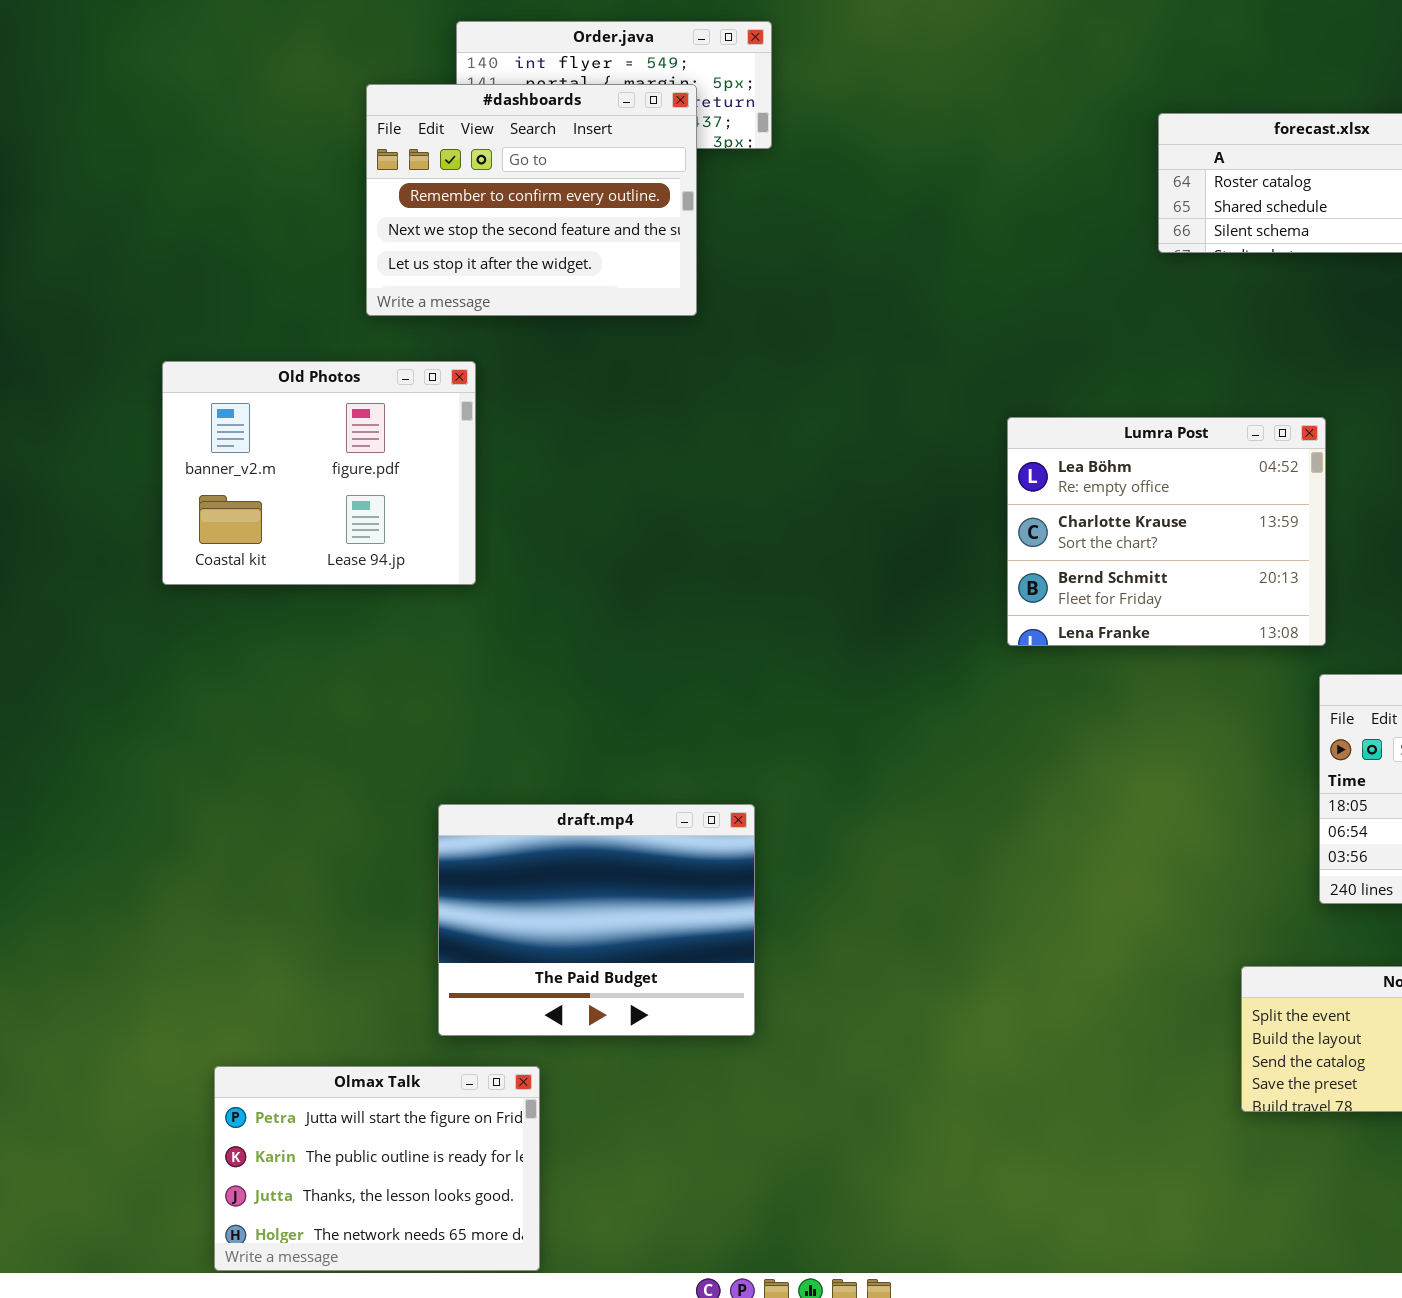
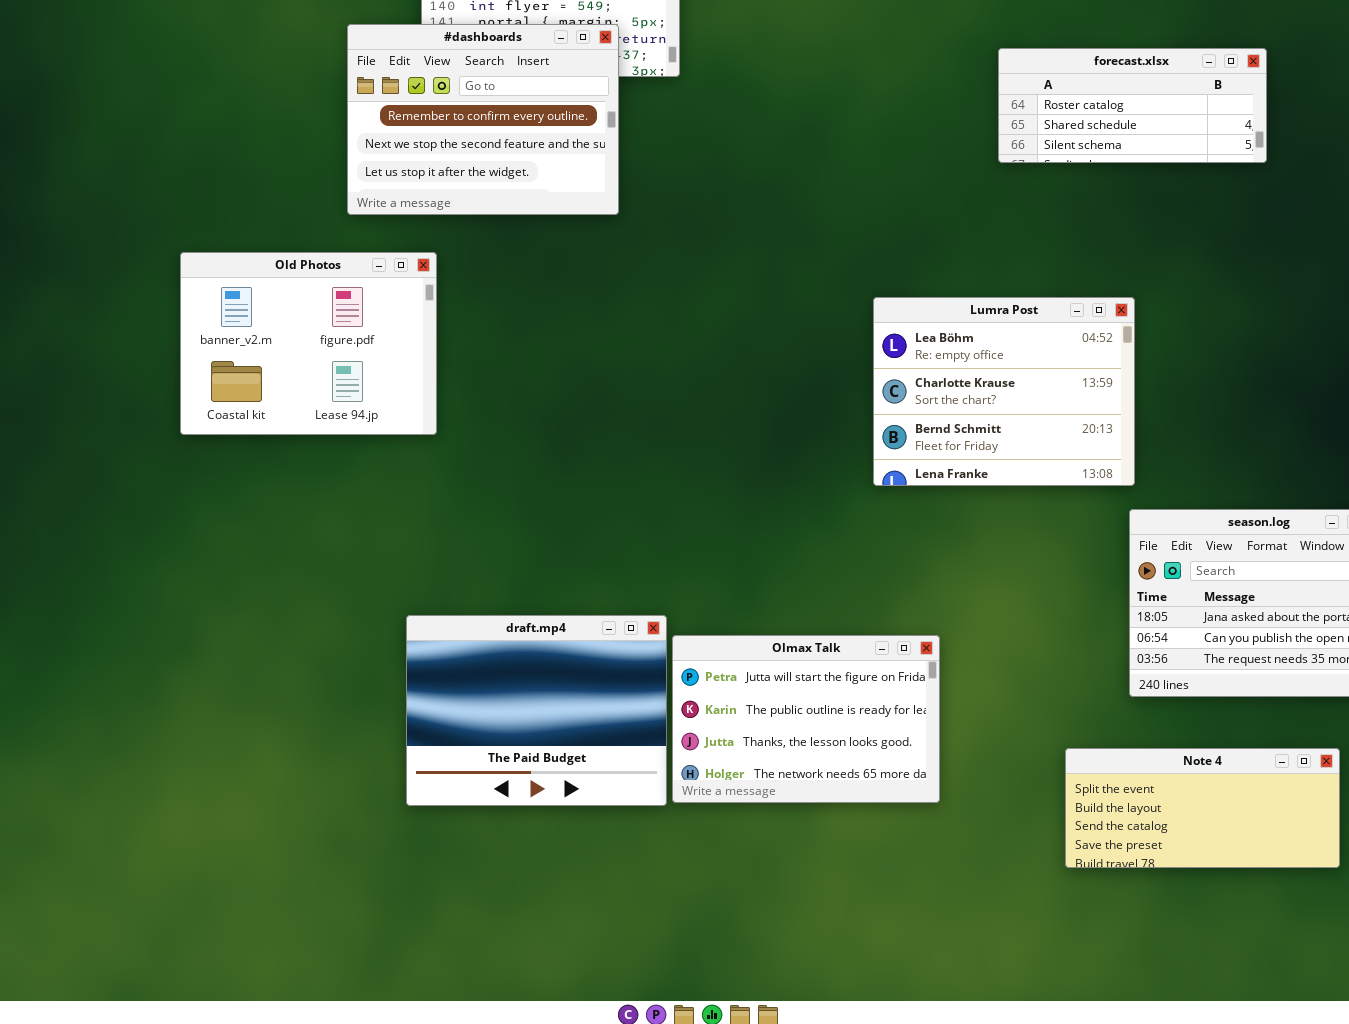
Olmax Talk: [214,1066,540,1271] -> [672,635,940,803], moved

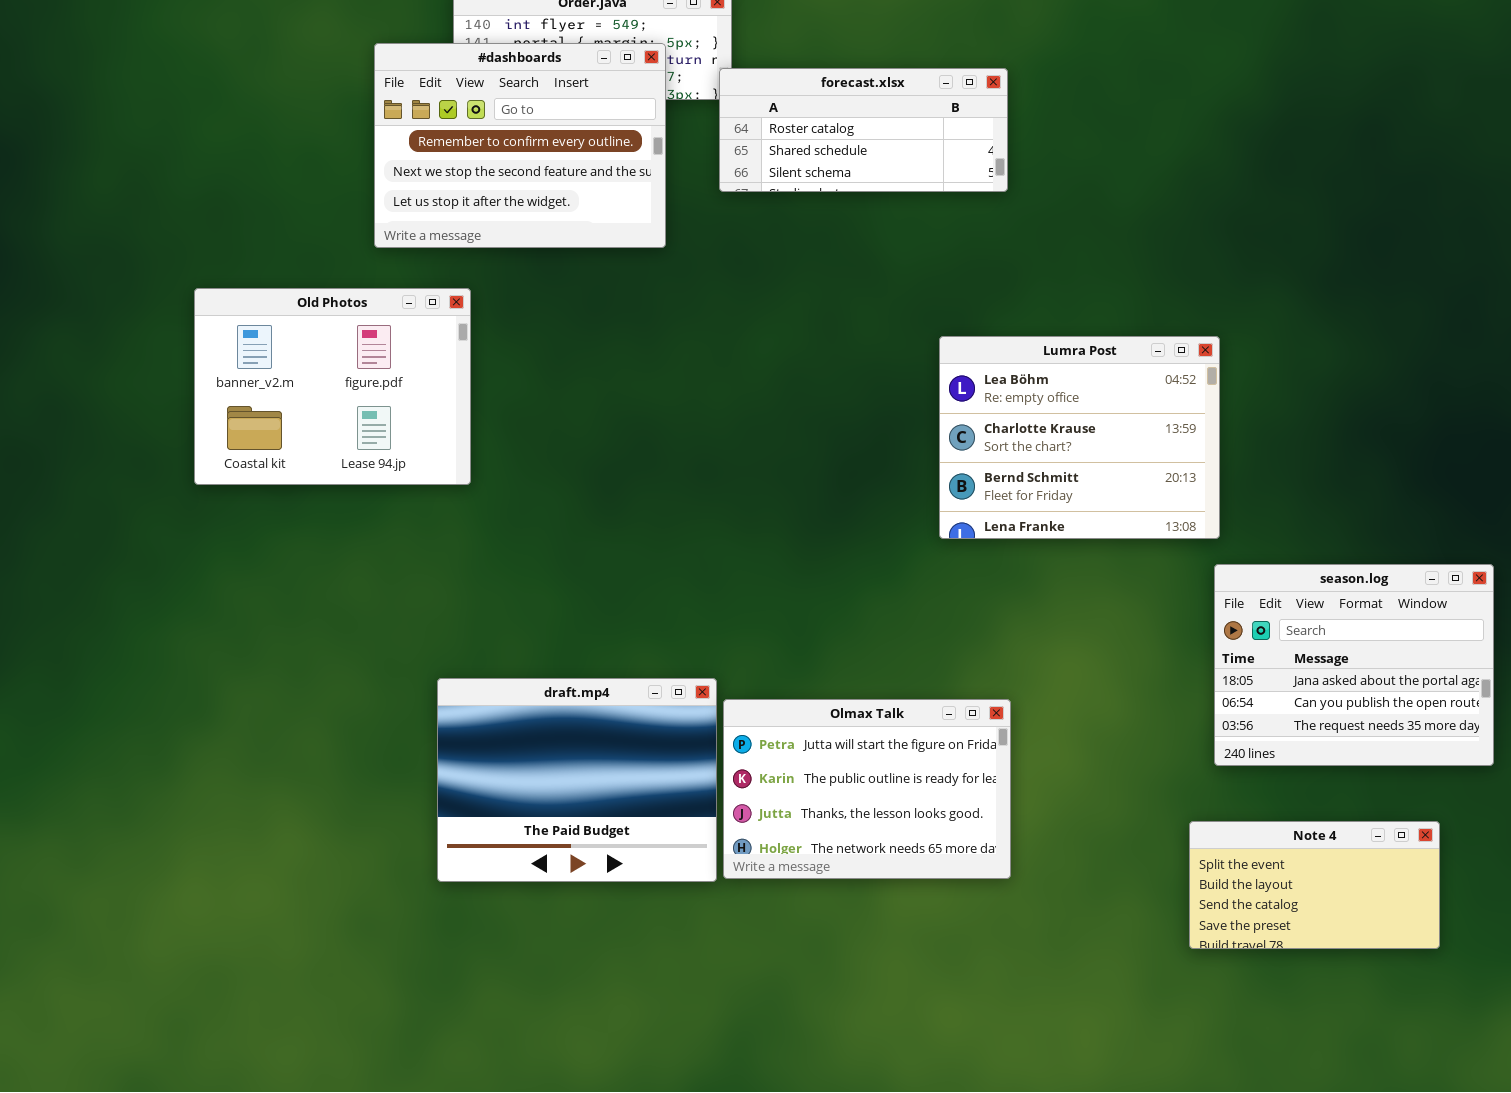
forecast.xlsx: [998,48,1267,163] -> [719,68,1008,192], moved
Note 4: [1065,748,1340,868] -> [1189,821,1440,949], resized

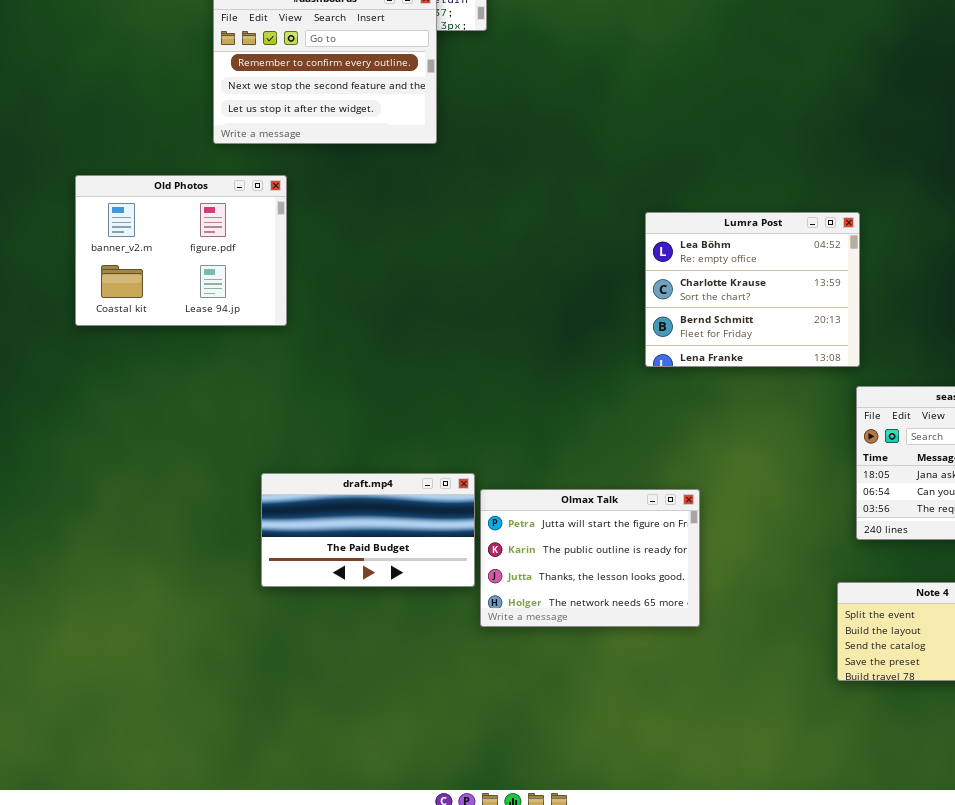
forecast.xlsx: [719,68,1008,192] -> none, closed
draft.mp4: [437,678,717,882] -> [261,473,475,587], resized

